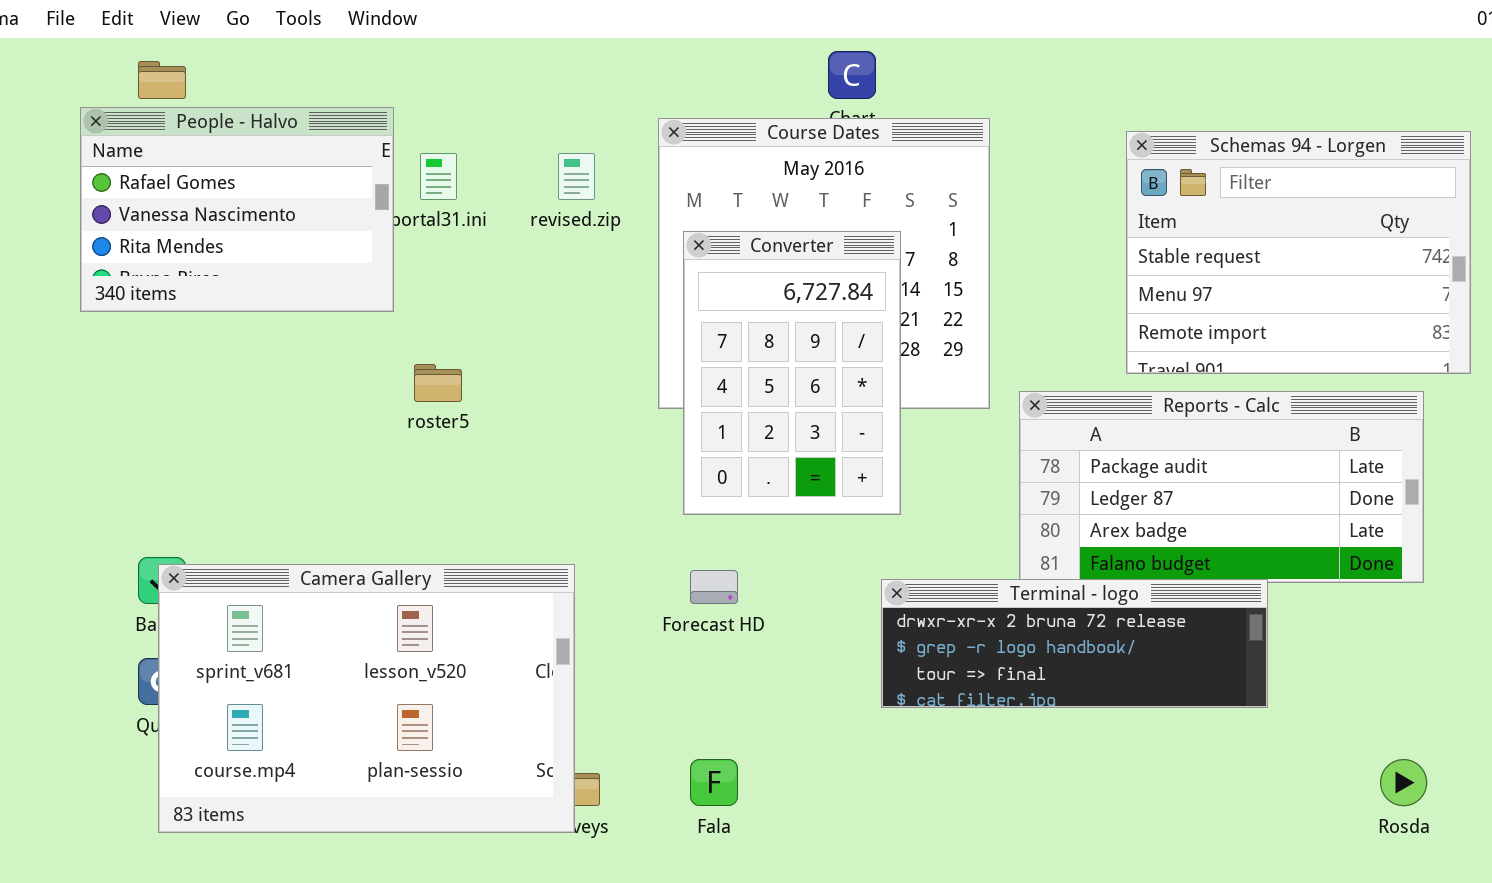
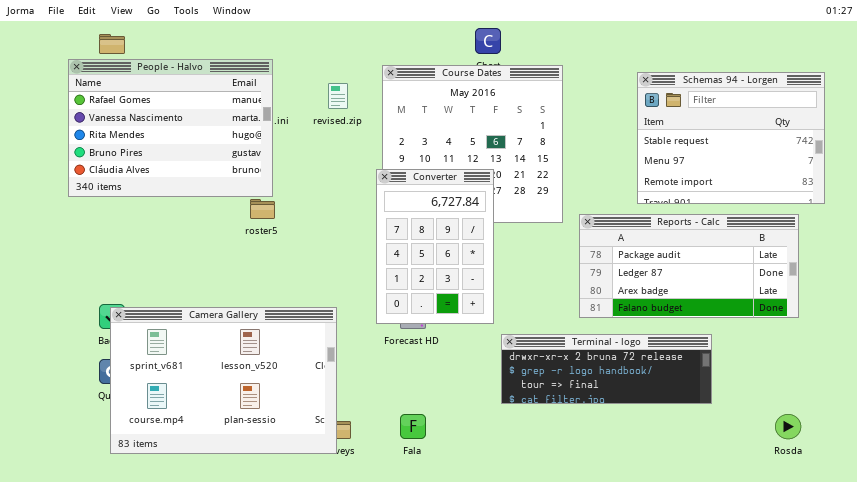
People - Halvo: [80,107,394,312] -> [68,59,273,197], resized
Converter: [683,231,901,515] -> [376,169,494,324], moved
Terminal - logo: [881,579,1268,708] -> [501,334,712,404], moved

